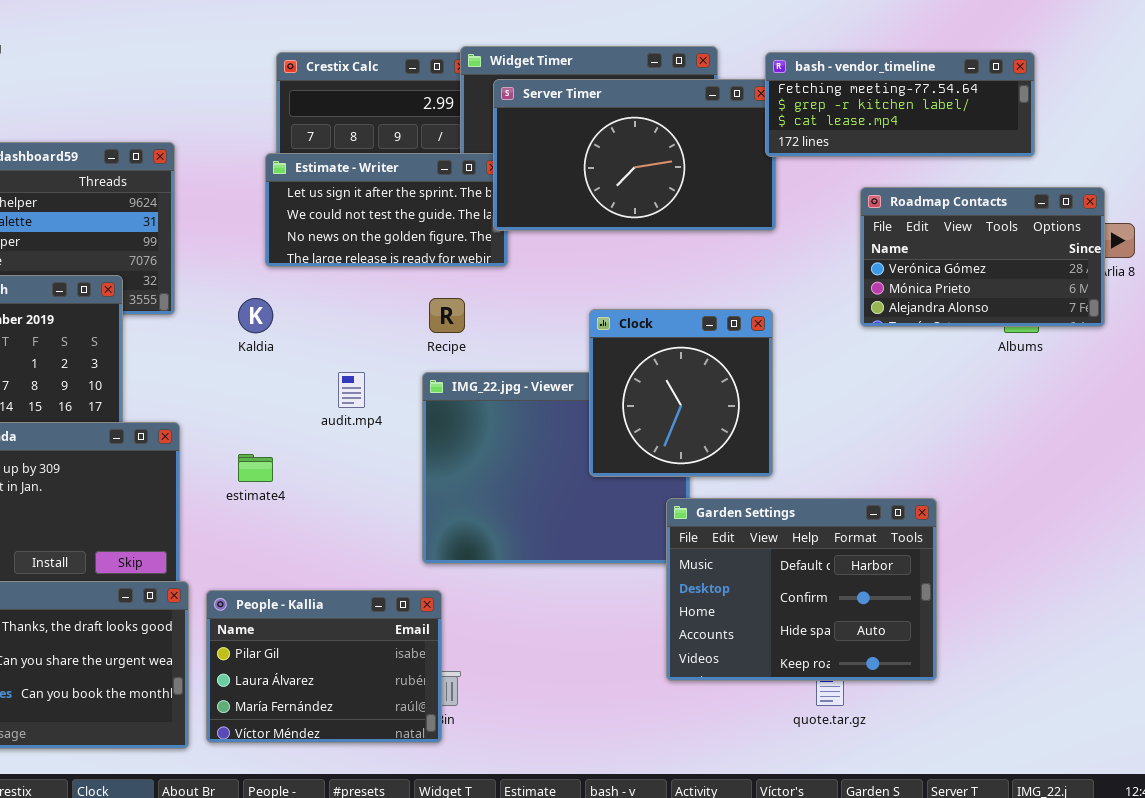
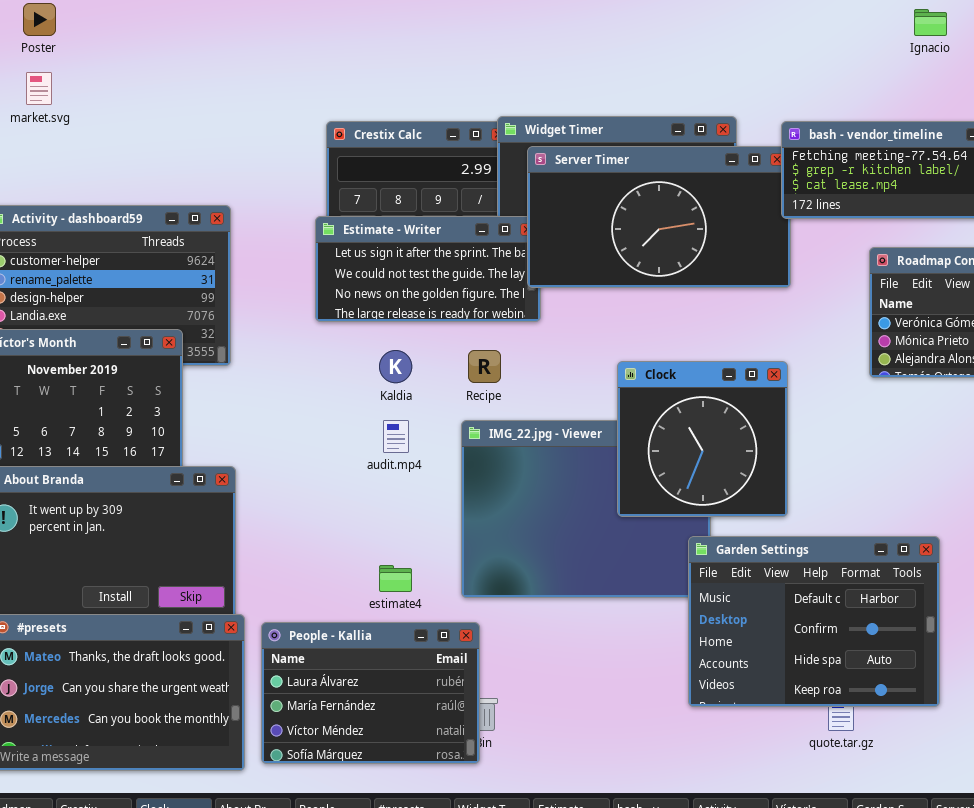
Kaldia: [238,298,273,333] -> [379,350,412,383], moved
estimate4: [238,454,273,482] -> [379,565,412,592], moved
People - Kallia: [206,590,442,743] -> [261,622,480,764], scrolled down 1 row

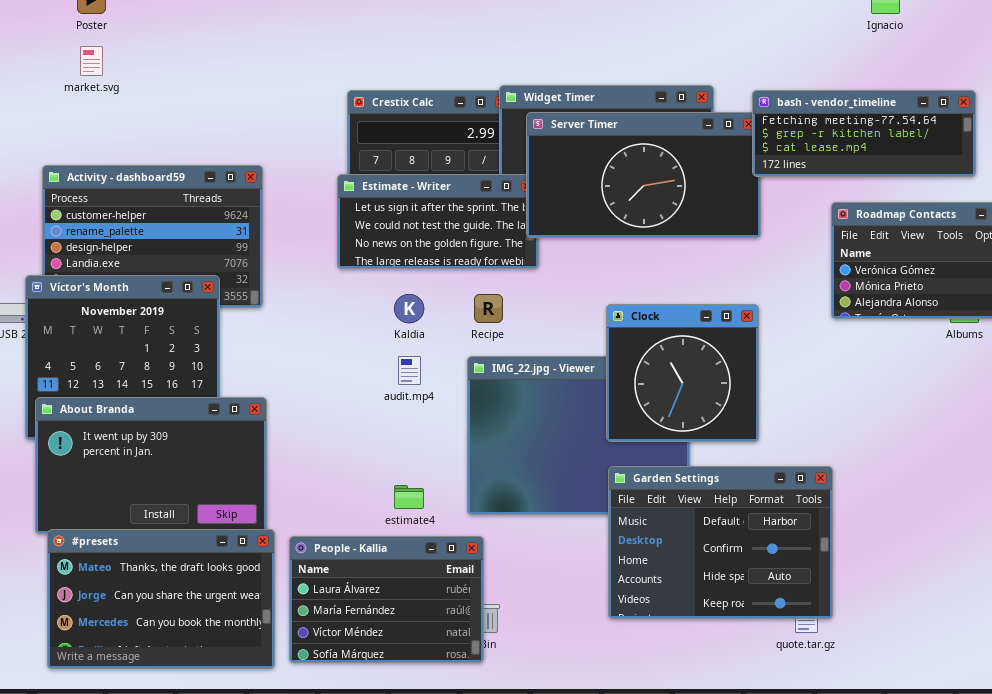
Garden Settings: [688,536,940,707] -> [608,466,833,619], moved

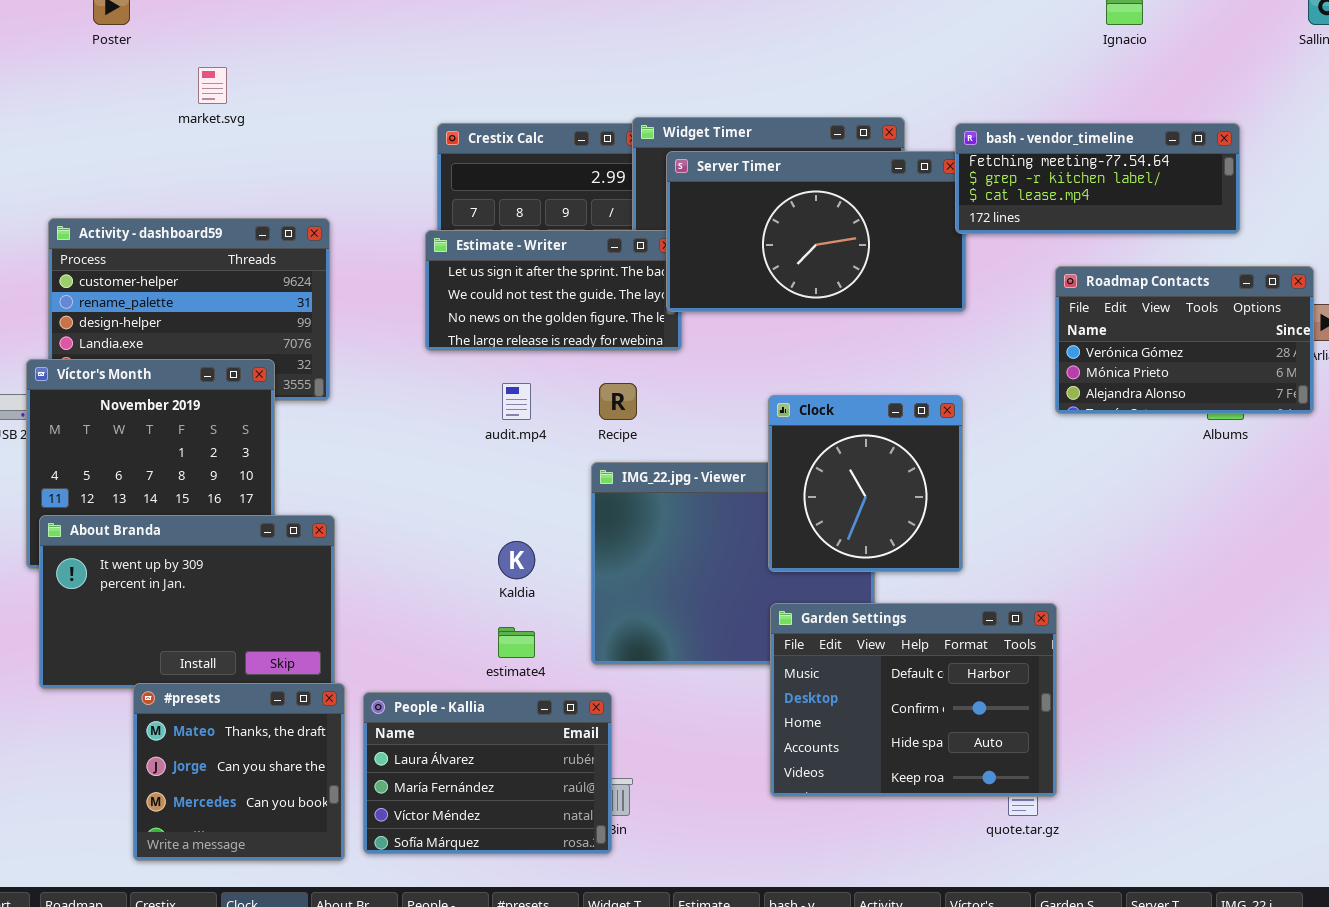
market.svg: [80,46,103,76] -> [198,67,227,104], moved
Kaldia: [394,294,424,323] -> [498,541,535,579], moved
audit.mp4: [398,356,421,385] -> [502,383,531,420], moved
#presets: [47,529,275,669] -> [133,683,345,861], resized

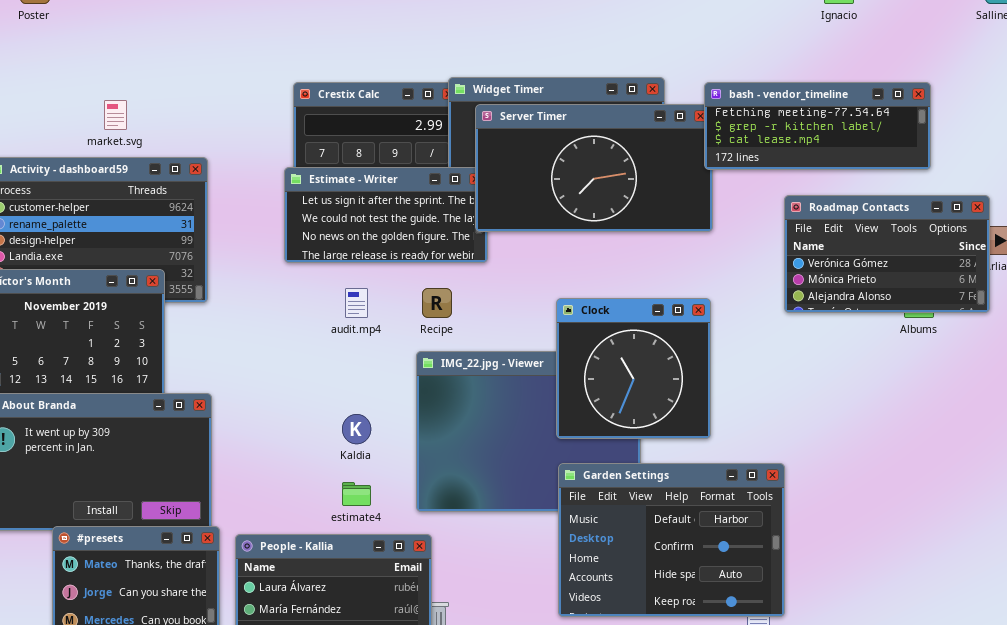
market.svg: [198,67,227,104] -> [104,100,127,130], moved

